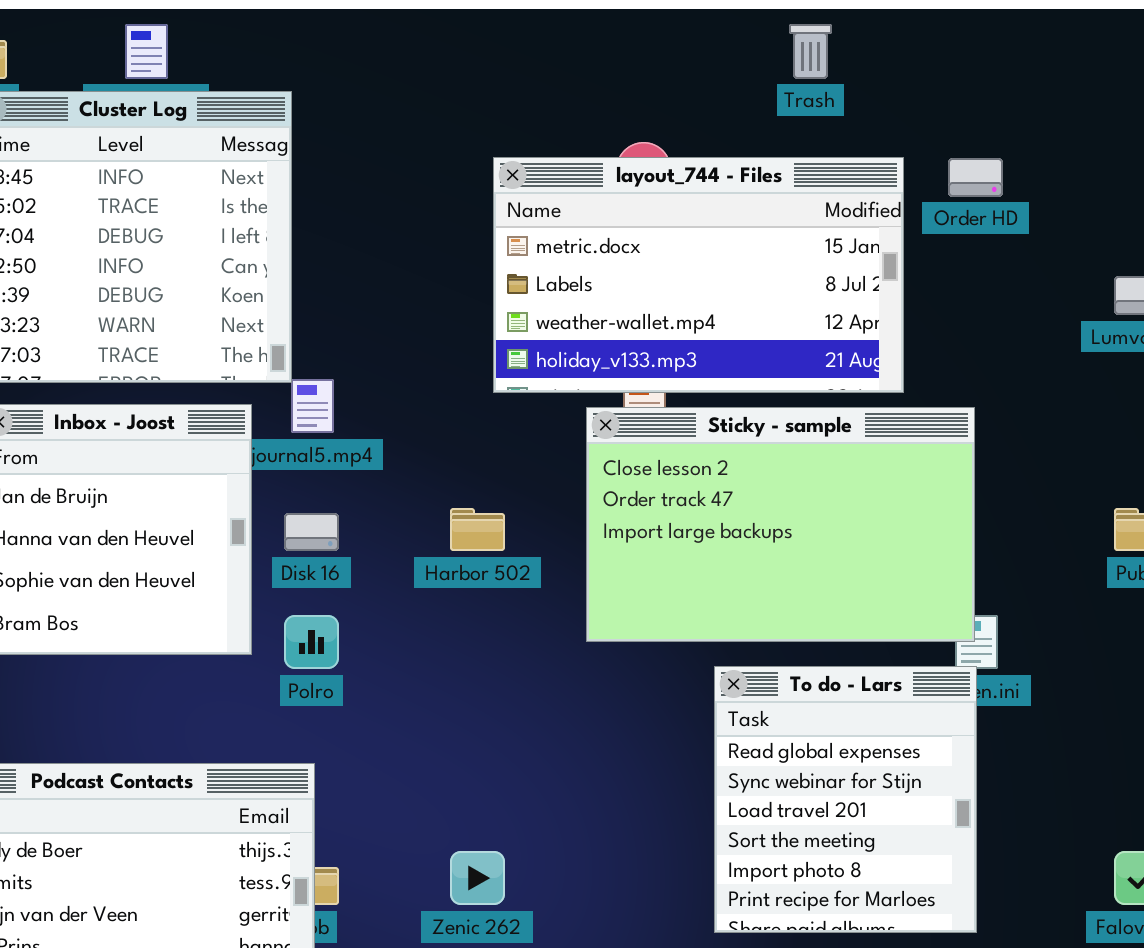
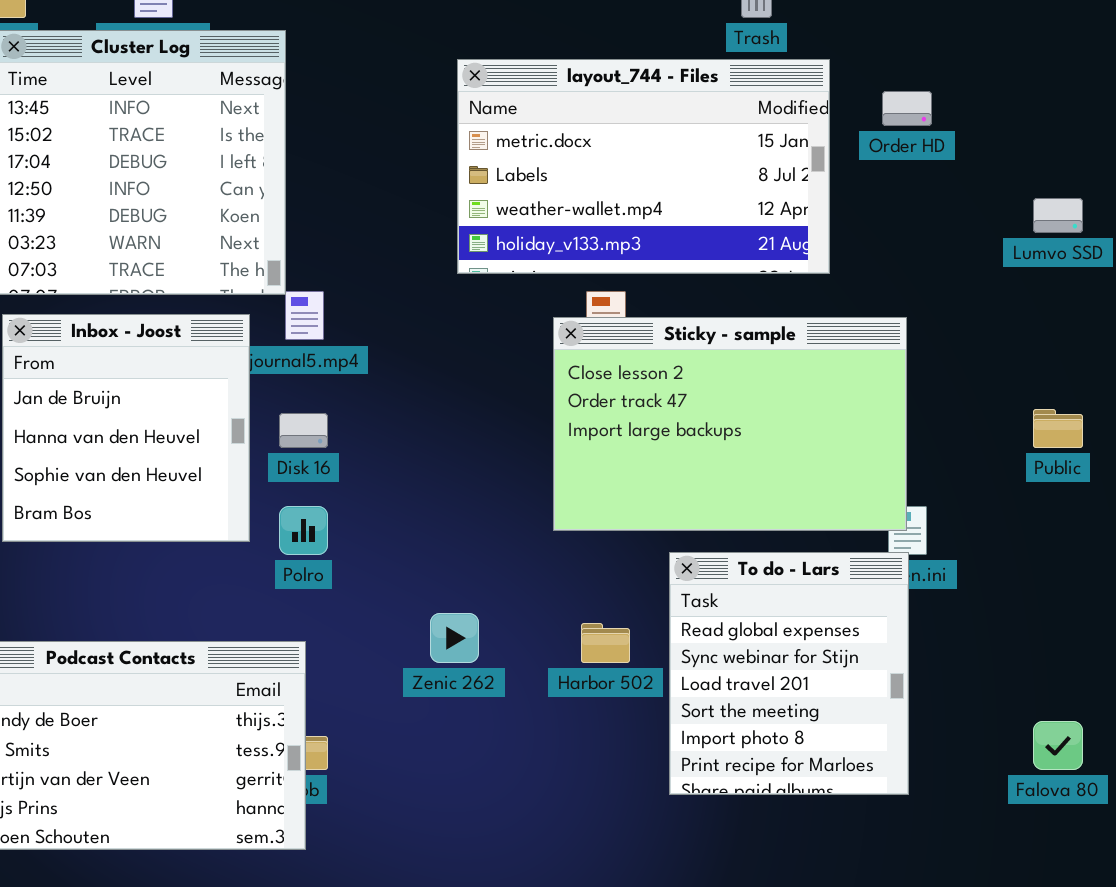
layout_744 - Files: [493,157,904,393] -> [457,59,830,274], moved
Harbor 502: [450,508,505,551] -> [581,623,630,663], moved
Zenic 262: [450,851,505,905] -> [430,613,479,663], moved

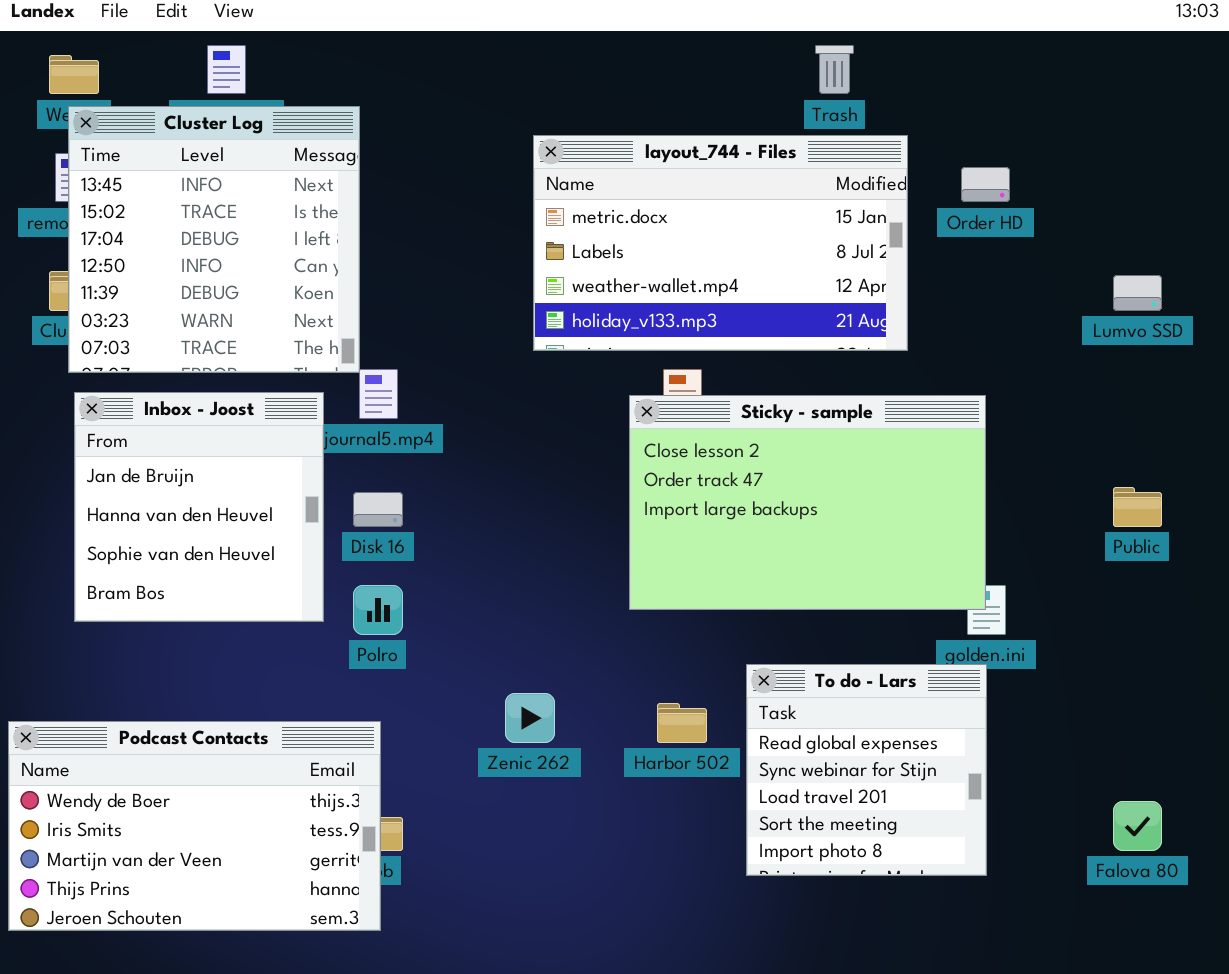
To do - Lars: [669,552,909,795] -> [746,664,987,876], resized

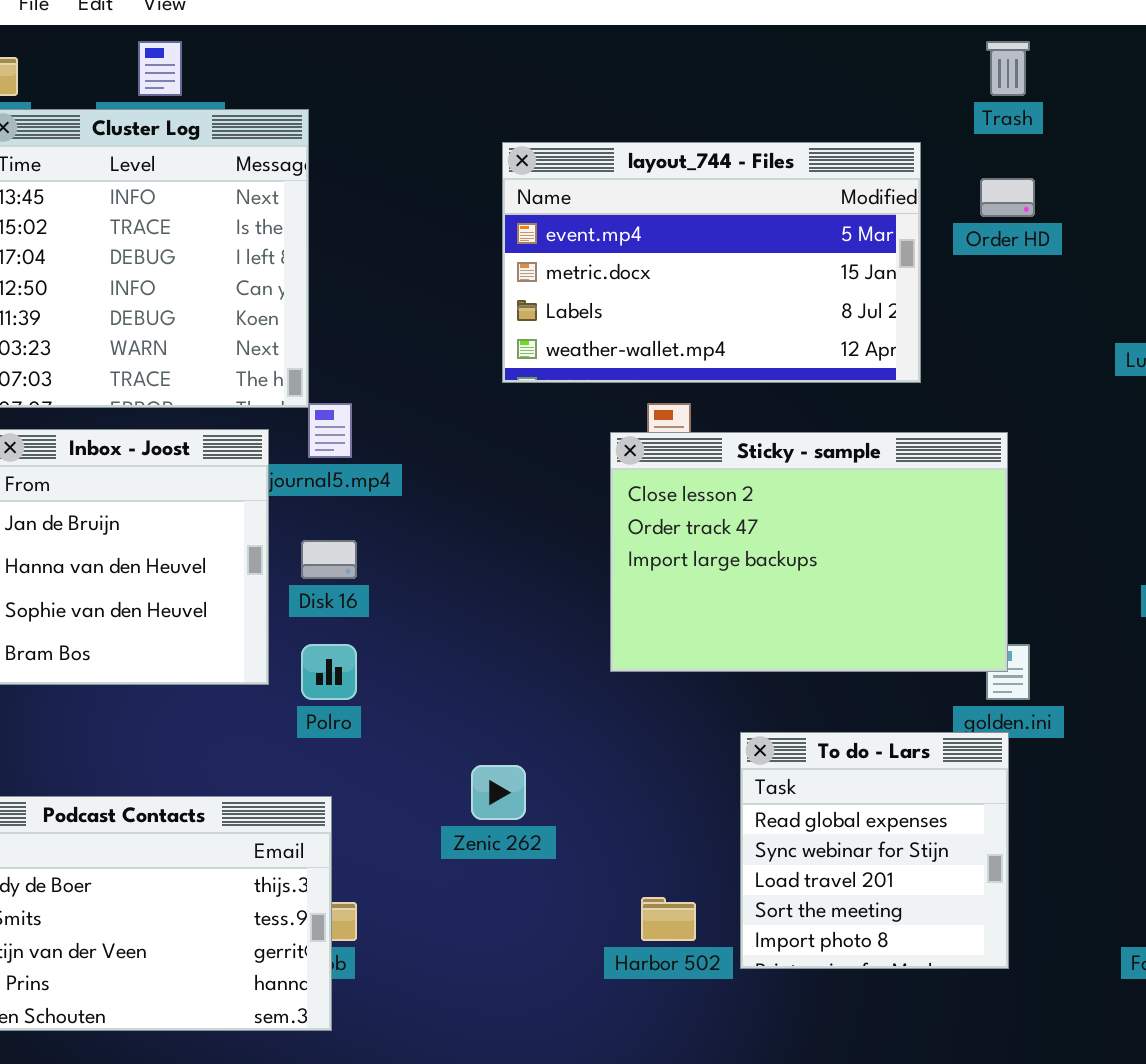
Trash: [815,45,854,94] -> [986,41,1030,96], moved
layout_744 - Files: [533,135,908,351] -> [502,142,921,383], scrolled up 1 row
Harbor 502: [657,703,707,743] -> [641,897,696,941], moved

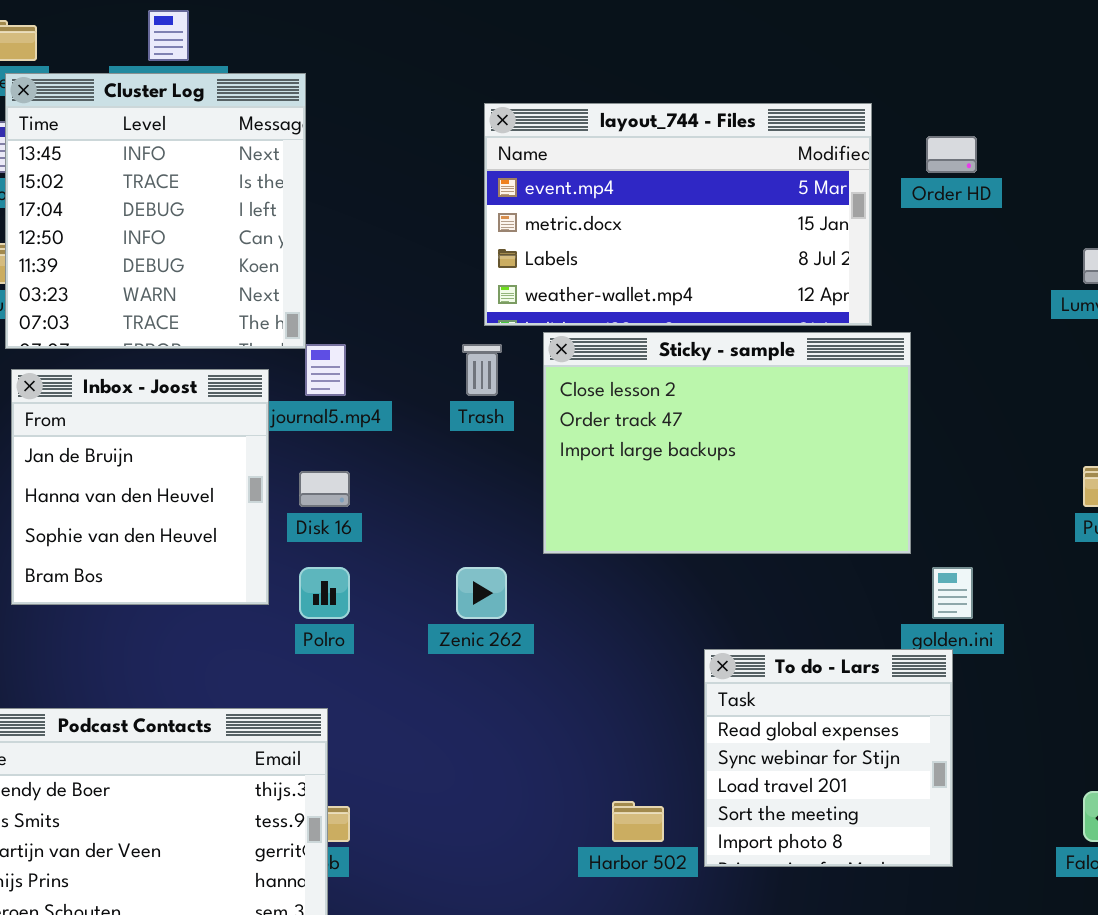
Trash: [986,41,1030,96] -> [462,344,502,396], moved
Sticky - sample: [610,432,1008,672] -> [543,332,911,554], moved
Zenic 262: [471,765,526,820] -> [456,567,507,619], moved

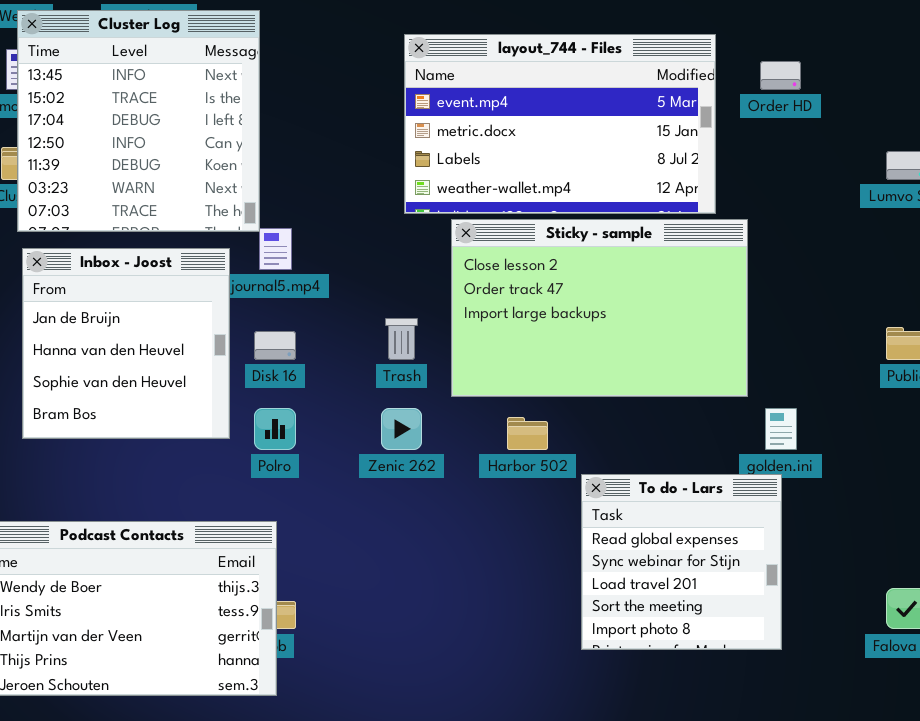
Trash: [462,344,502,396] -> [385,318,418,360], moved
Harbor 502: [612,801,664,842] -> [507,417,548,450], moved

